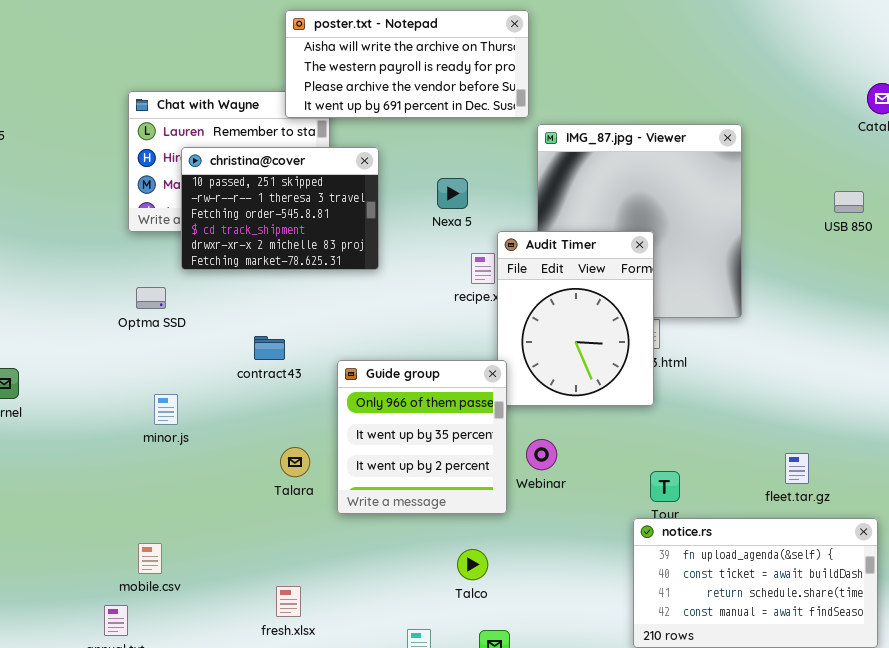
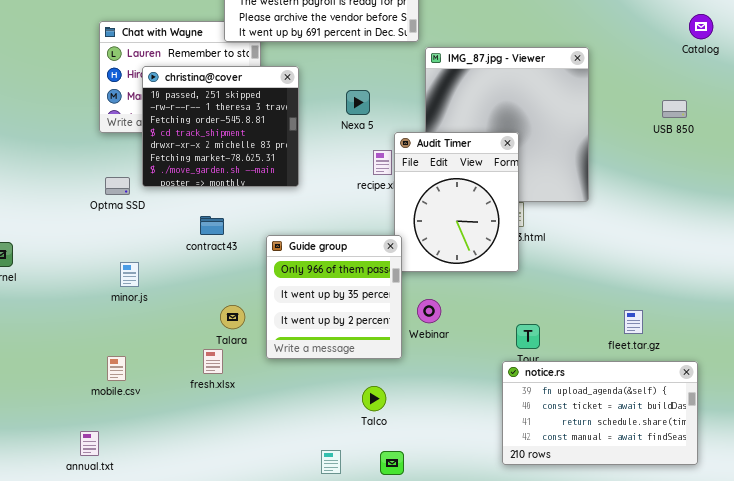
christina@cover: [181,147,379,270] -> [142,66,299,187], resized
mobile.csv: [138,543,162,574] -> [107,356,126,381], moved
fresh.xlsx: [276,586,301,617] -> [203,349,223,374], moved

